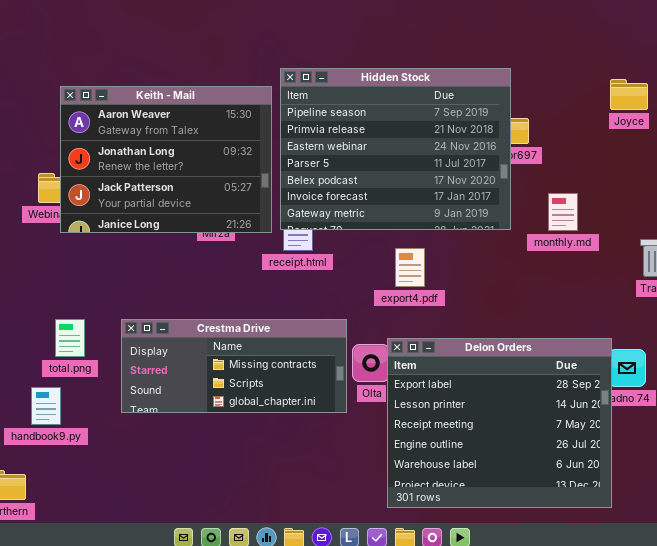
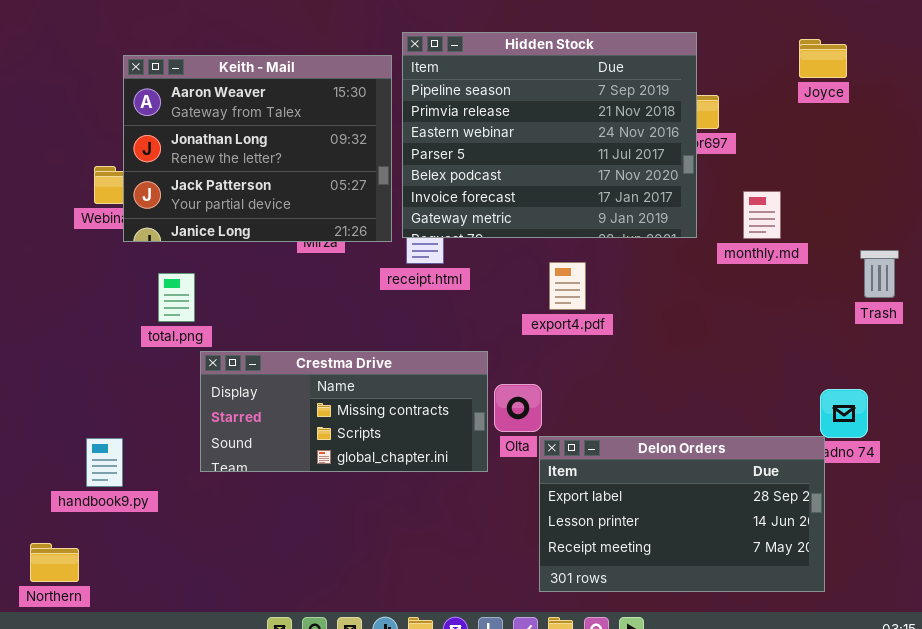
Joyce: [610,79,648,110] -> [799,39,847,78], moved
total.png: [55,319,85,357] -> [158,273,195,322], moved
Delon Orders: [387,338,612,508] -> [539,436,825,592], resized

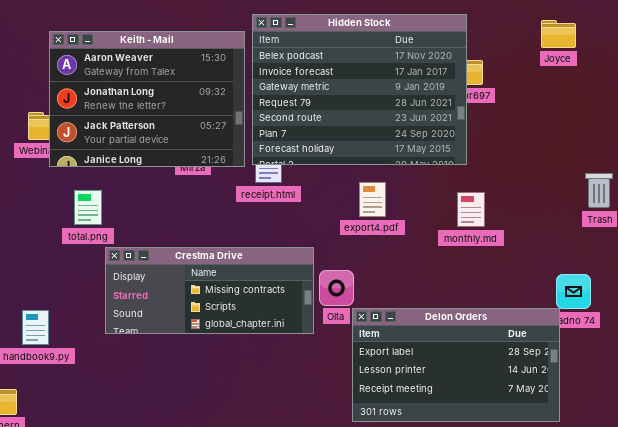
Hidden Stock: [402,32,697,238] -> [252,14,467,165], scrolled down 4 rows
monthly.md: [743,191,781,239] -> [457,192,485,227], moved

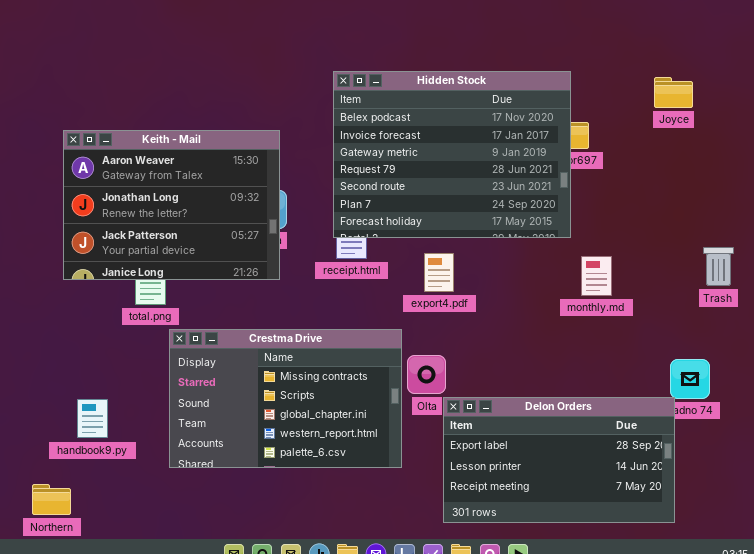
Keith - Mail: [49,31,245,167] -> [63,130,280,280], moved
export4.pdf: [359,182,386,217] -> [424,253,454,292], moved
monthly.md: [457,192,485,227] -> [581,256,612,296], moved
Crestma Drive: [105,247,314,334] -> [169,329,402,468], resized

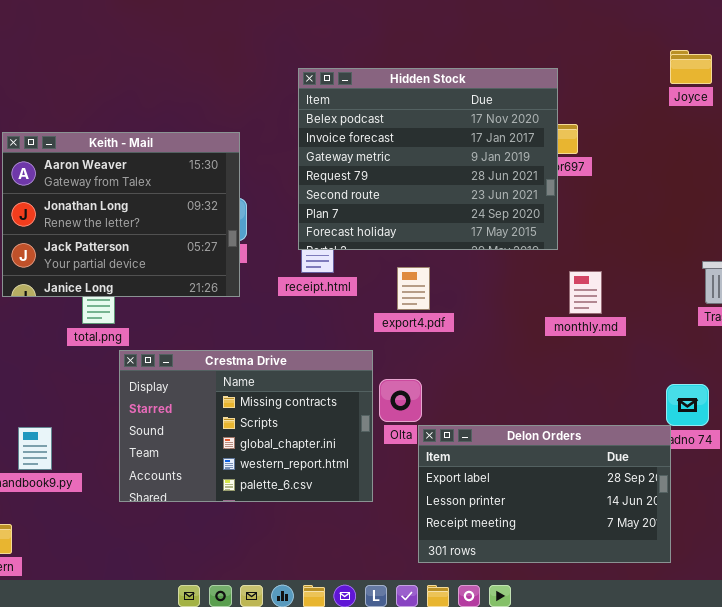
Joyce: [654,77,693,108] -> [670,50,712,84], moved

